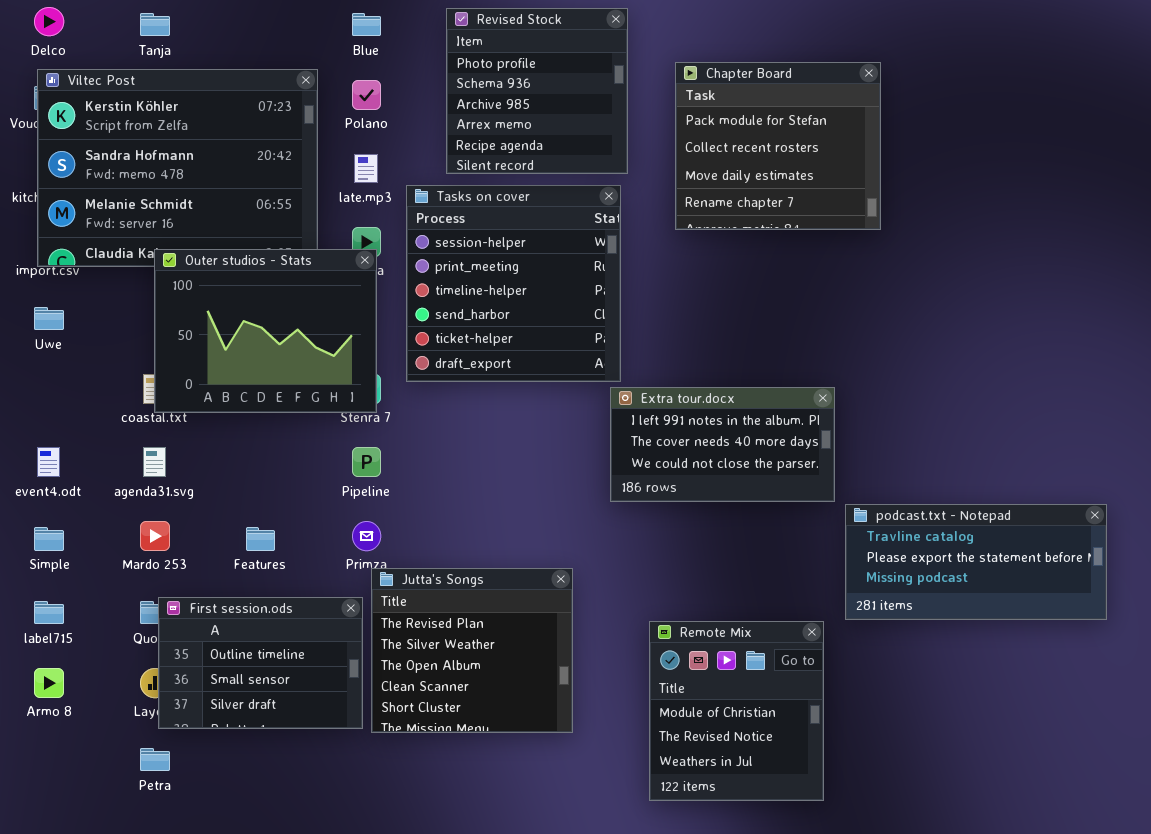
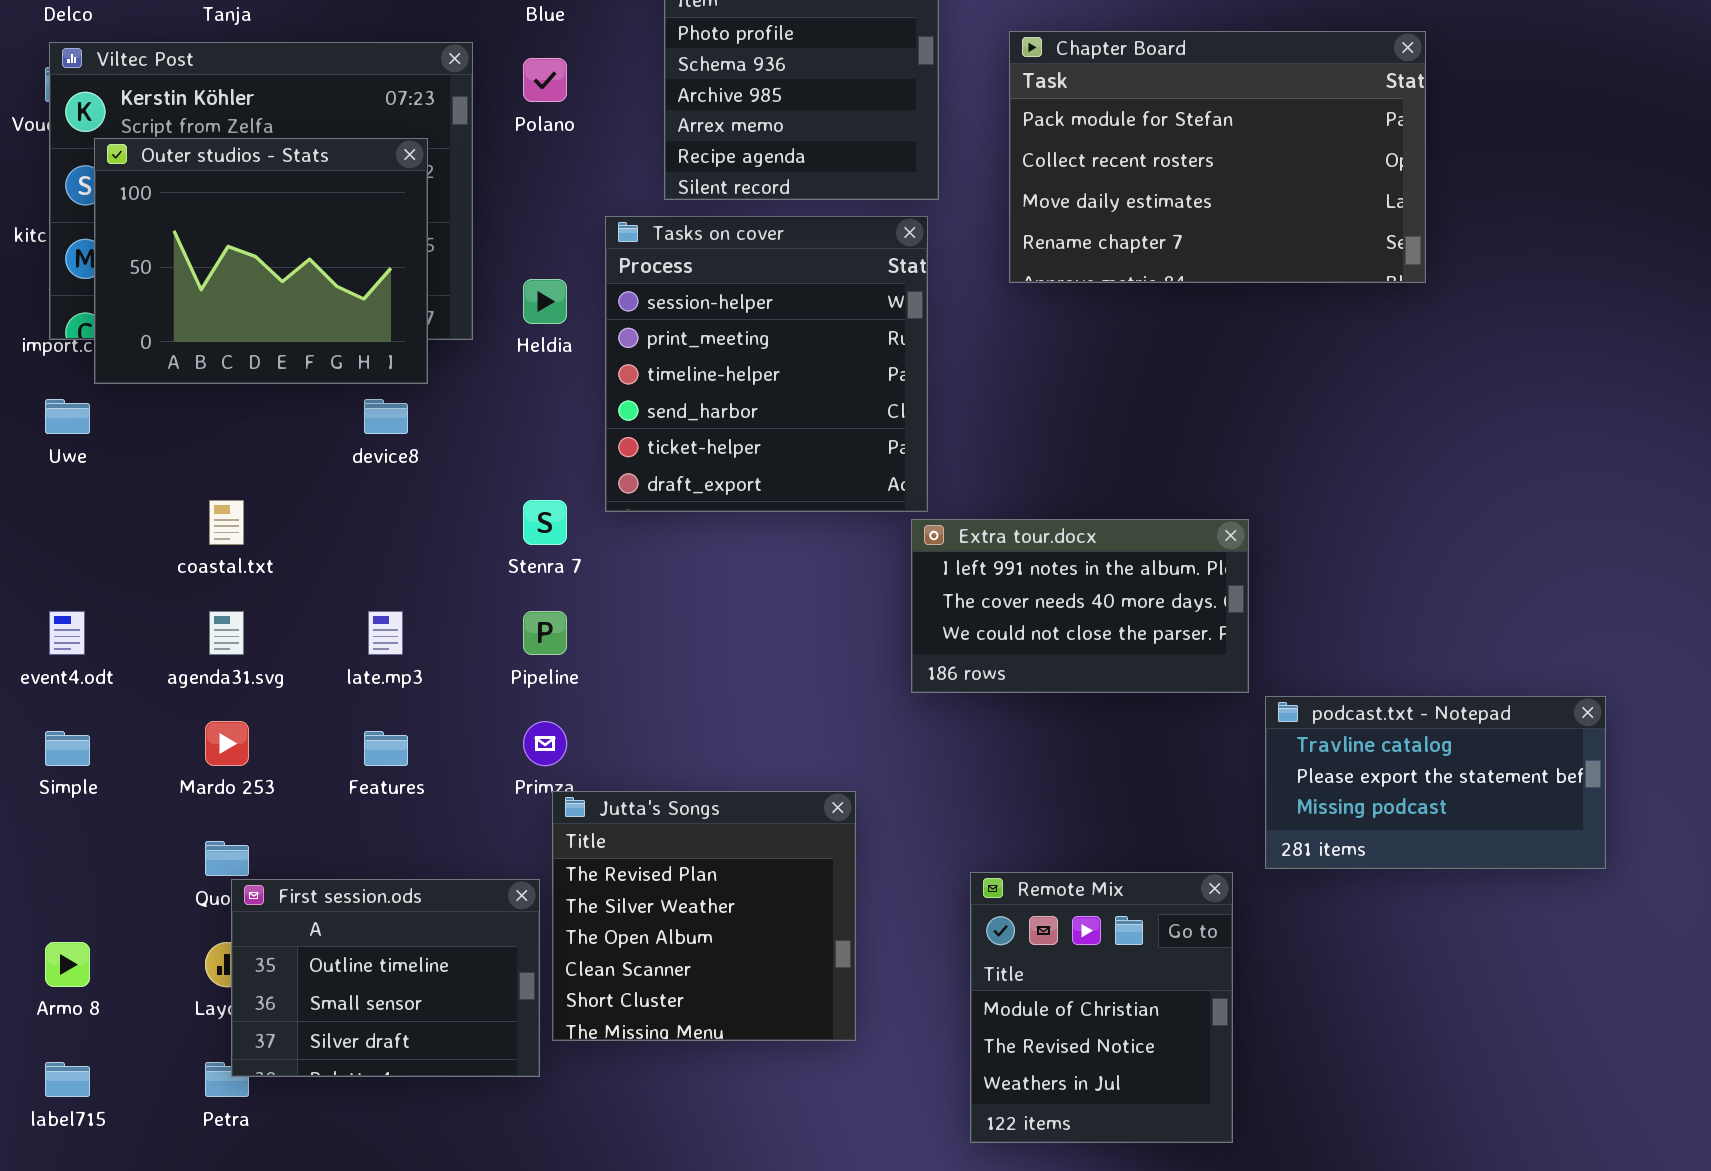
Chapter Board: [675,62,881,230] -> [1009,31,1426,283], resized
late.mp3: [354,154,378,183] -> [368,611,403,655], moved
Outer studios - Stats: [154,249,377,413] -> [94,138,428,384], moved
podcast.txt - Notepad: [845,504,1107,620] -> [1265,696,1606,869], resized
First session.ods: [158,597,363,729] -> [231,879,540,1077], moved
label715: [34,601,64,624] -> [45,1062,90,1097], moved

